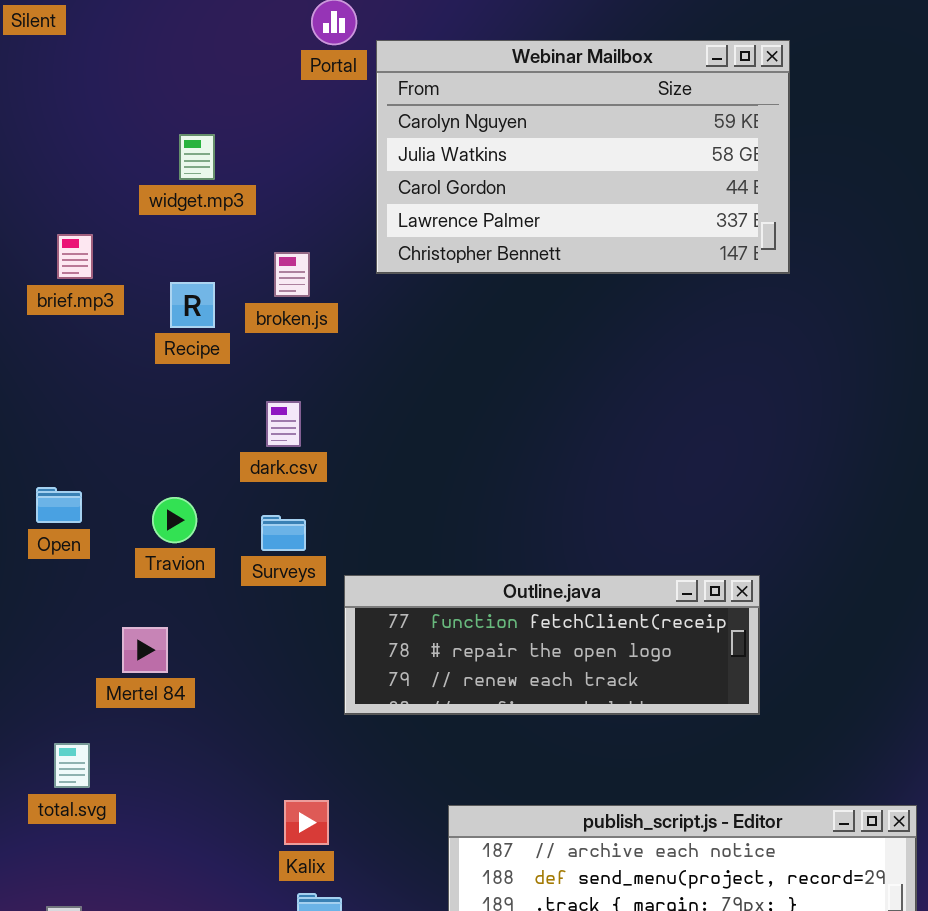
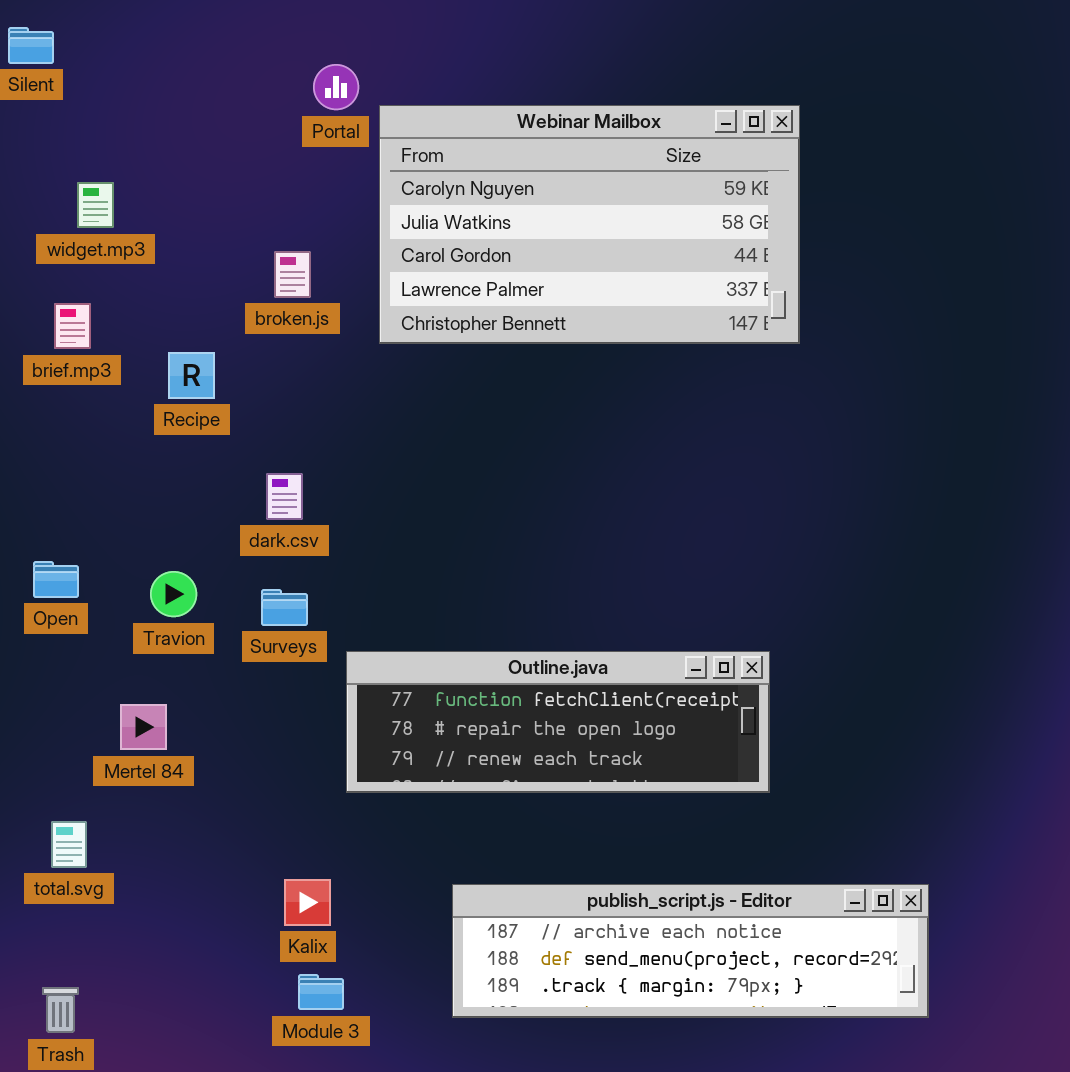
widget.mp3: [179,134,215,180] -> [77,182,114,228], moved
broken.js: [274,252,310,297] -> [274,251,311,298], moved

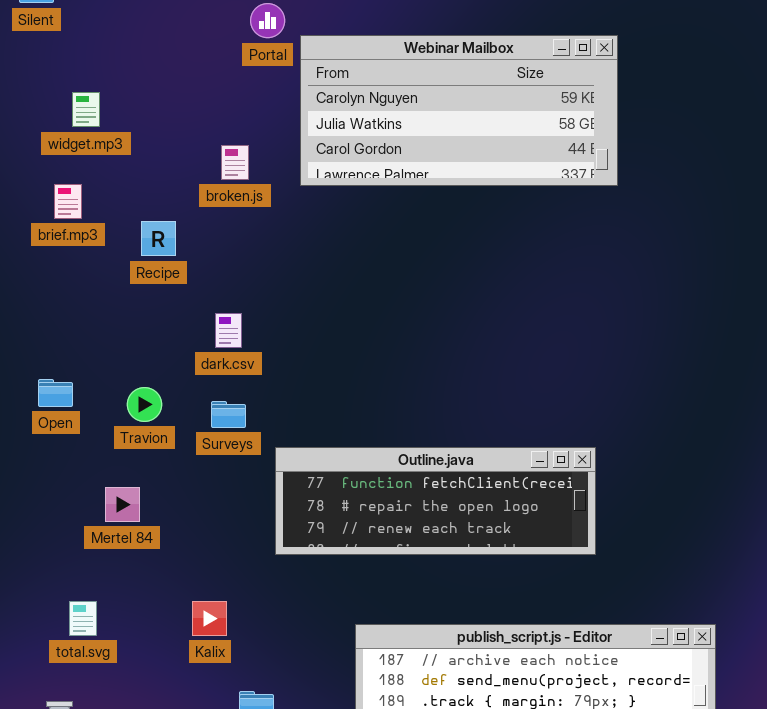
Webinar Mailbox: [379,105,800,344] -> [300,35,618,186], resized
total.svg: [51,821,87,868] -> [69,601,97,636], moved
Kalix: [284,879,331,926] -> [192,601,227,636], moved

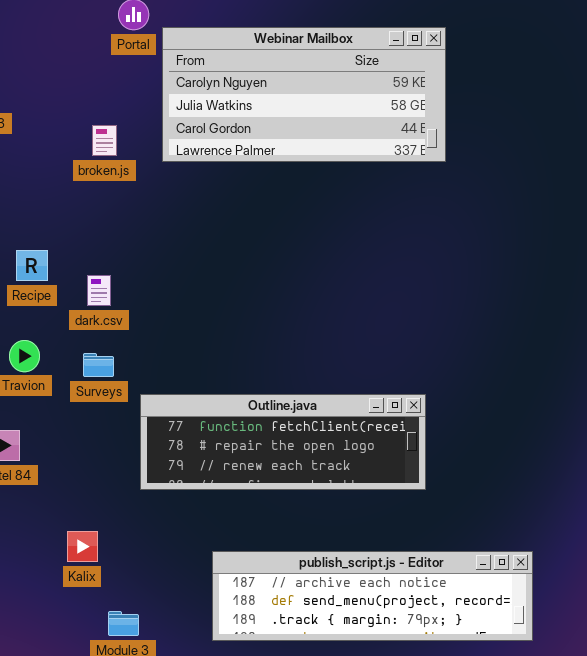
Recipe: [141,221,176,256] -> [16,250,48,281], moved

